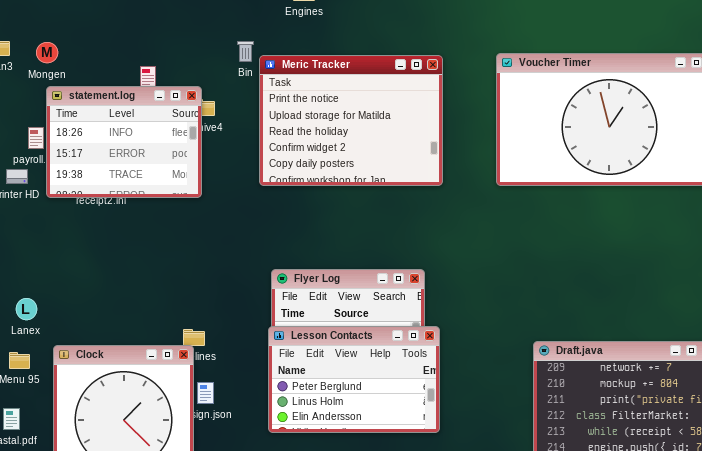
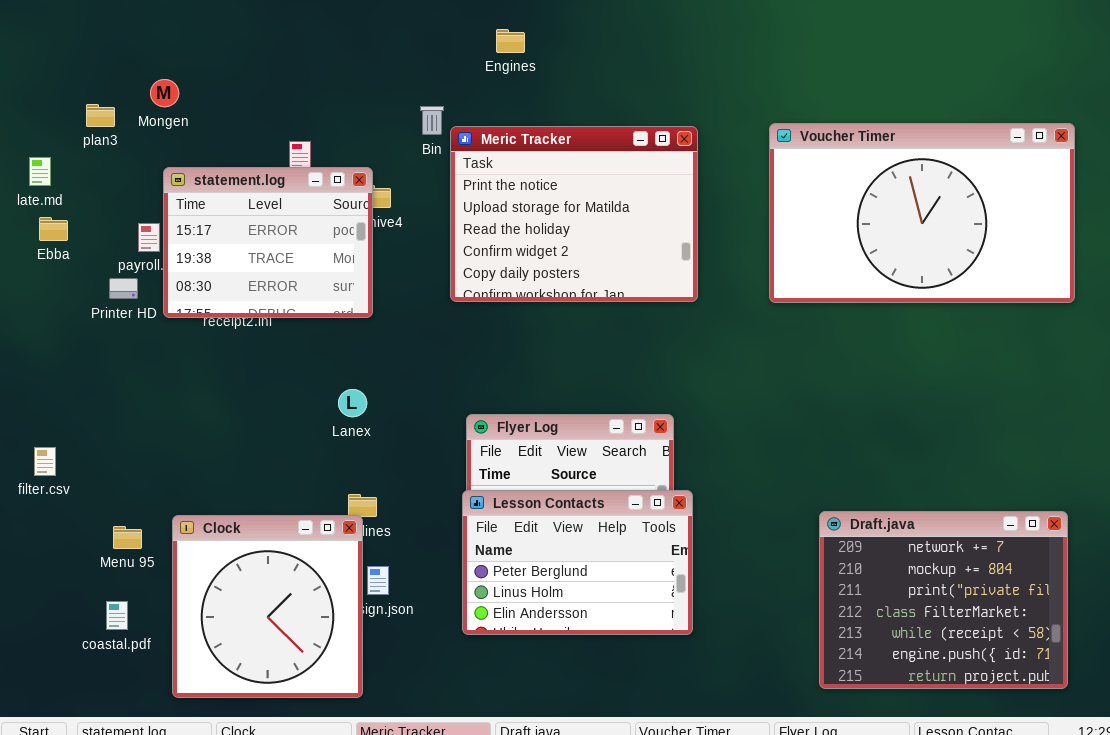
Mongen: [36,42,58,63] -> [150,79,179,107], moved
statement.log: [46,86,202,198] -> [163,167,373,318], scrolled down 1 row
Lanex: [16,298,37,320] -> [338,389,367,417], moved

